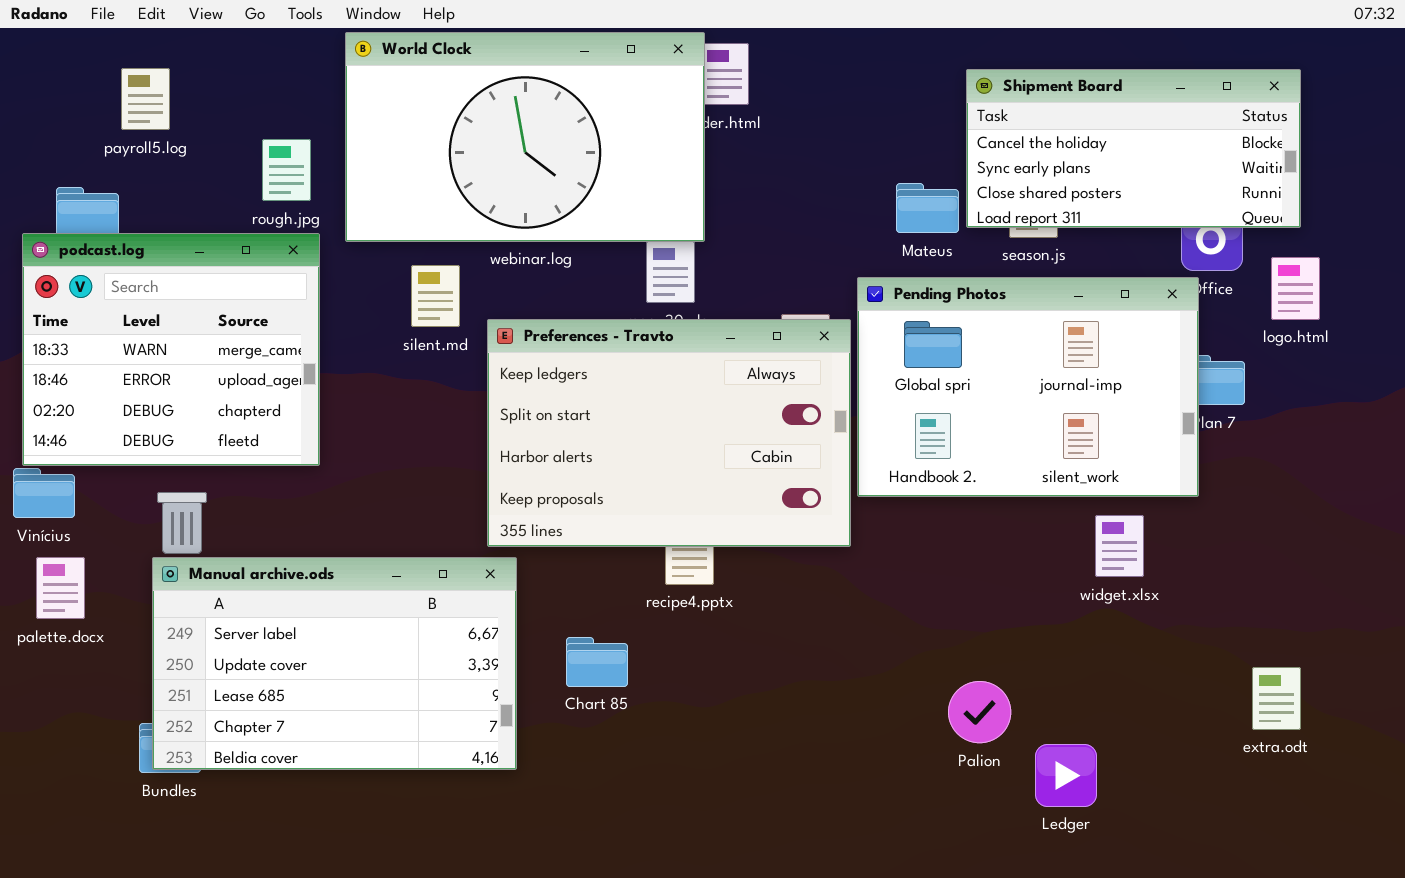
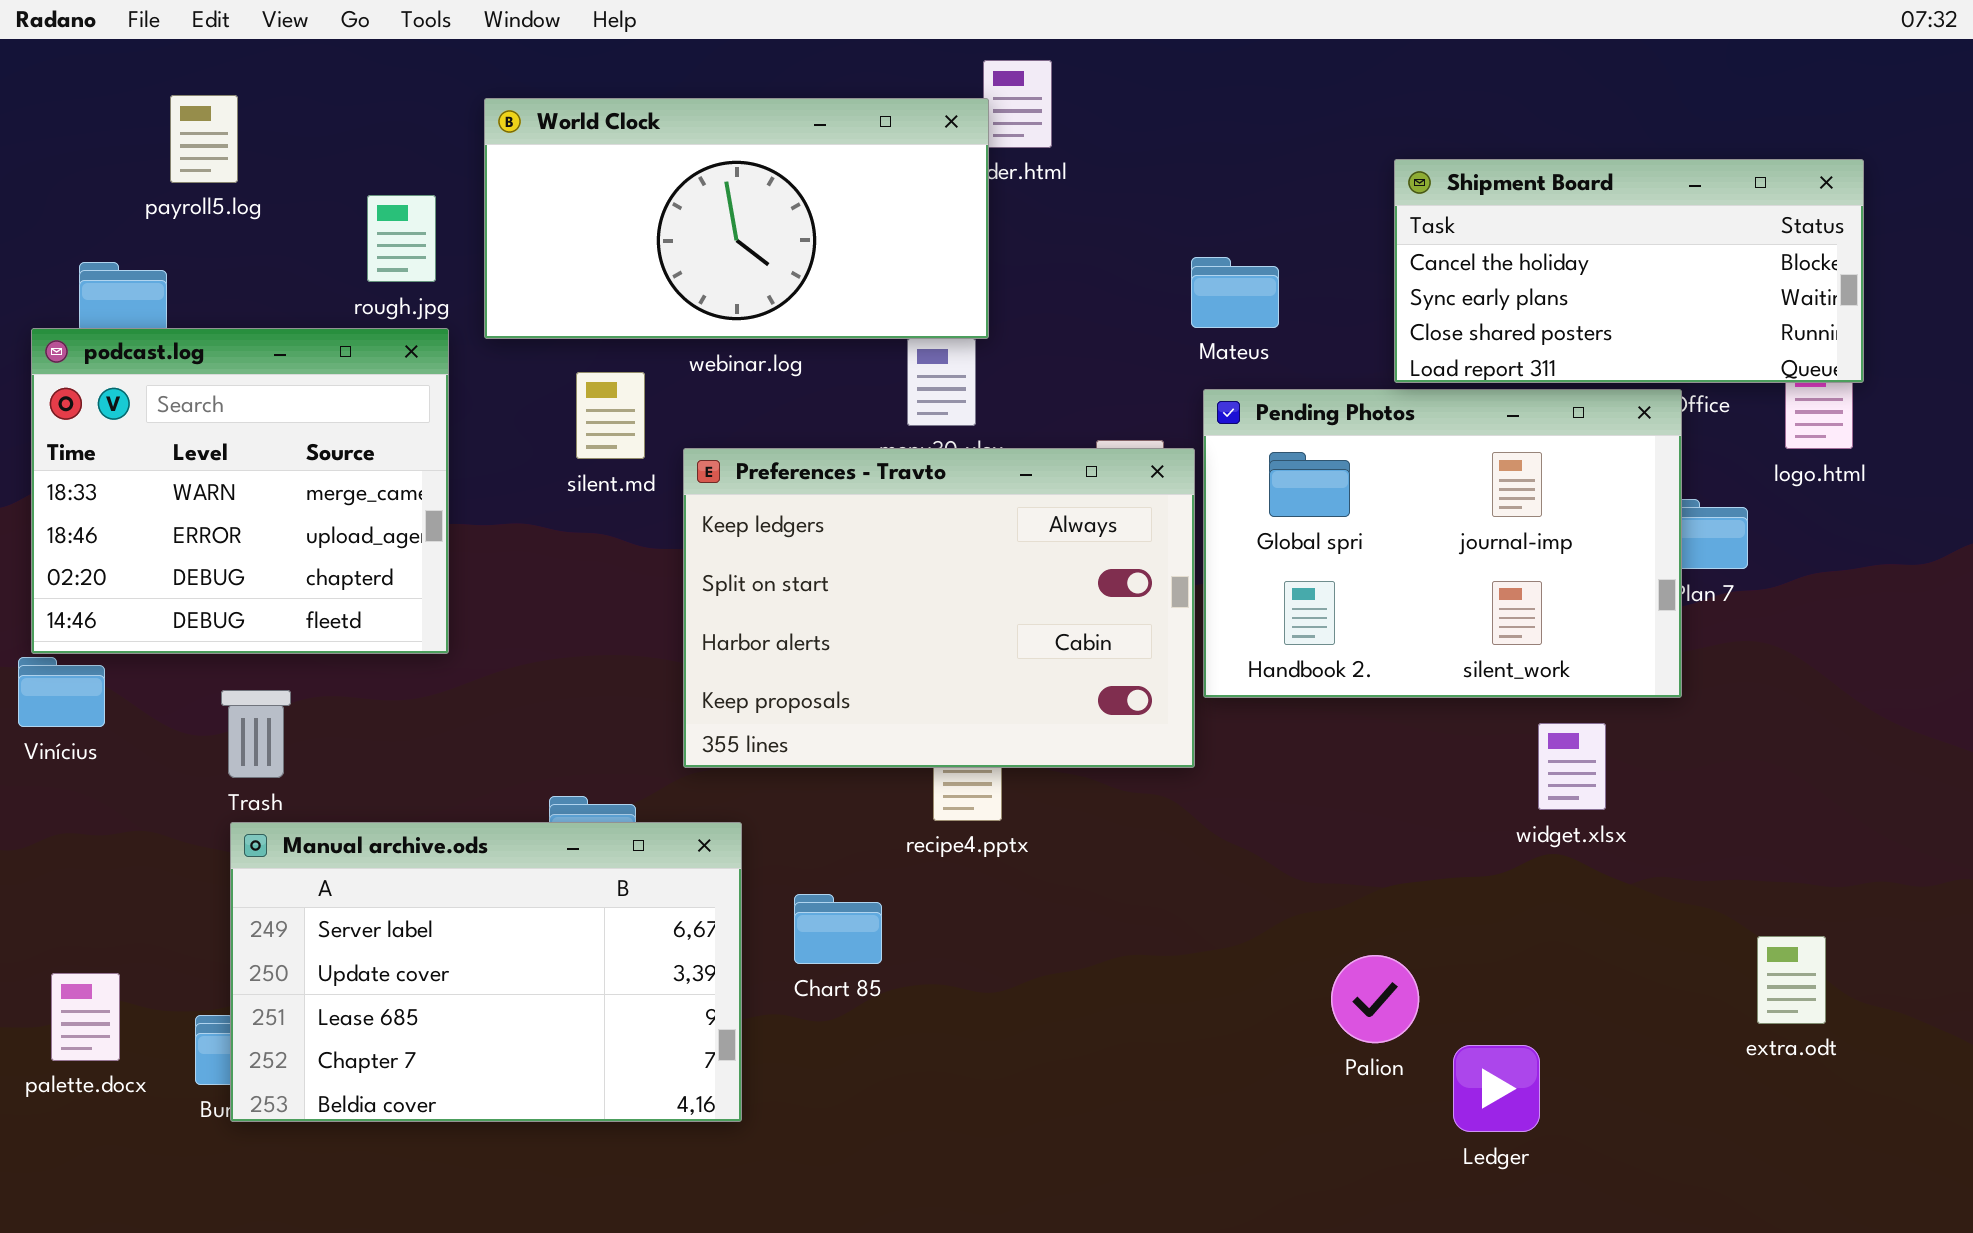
World Clock: [345,32,705,242] -> [484,98,989,339], resized
Shipment Board: [966,69,1301,228] -> [1394,159,1864,383], moved
Mateus: [896,183,959,233] -> [1191,257,1279,328], moved
palette.docx: [36,557,85,619] -> [51,973,120,1061], moved
Manual archive.ods: [152,557,517,770] -> [230,822,742,1122], moved

